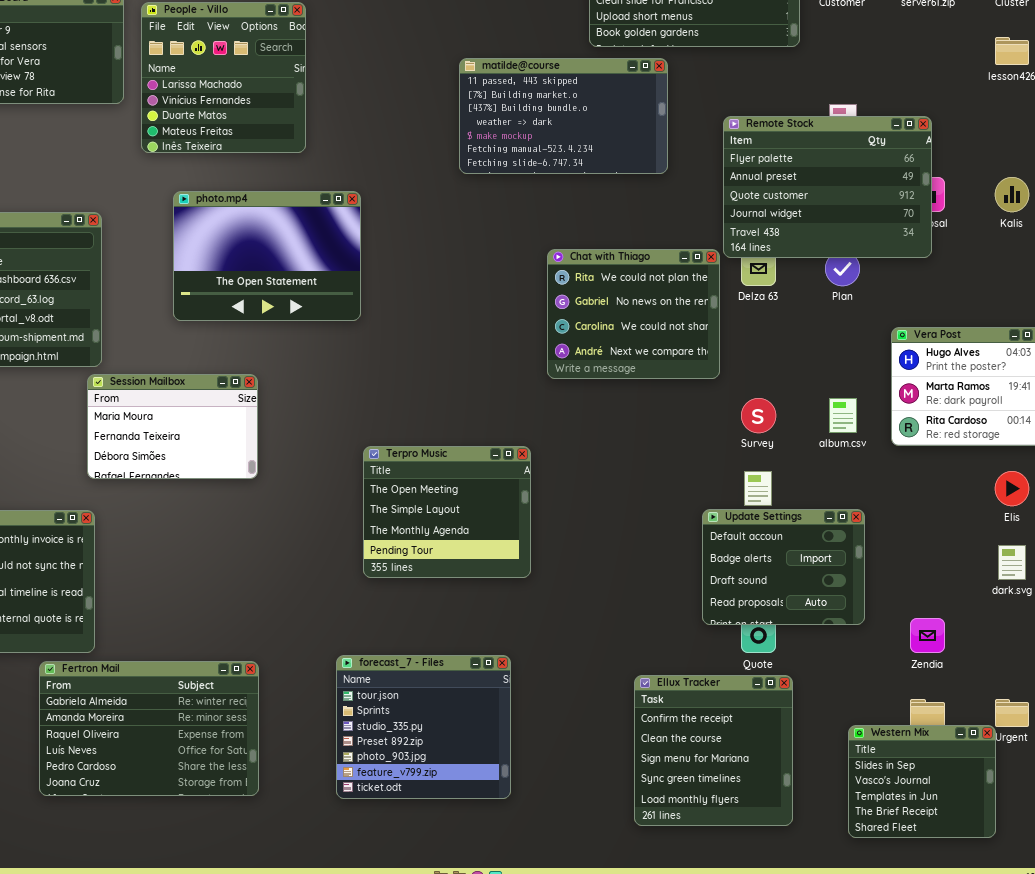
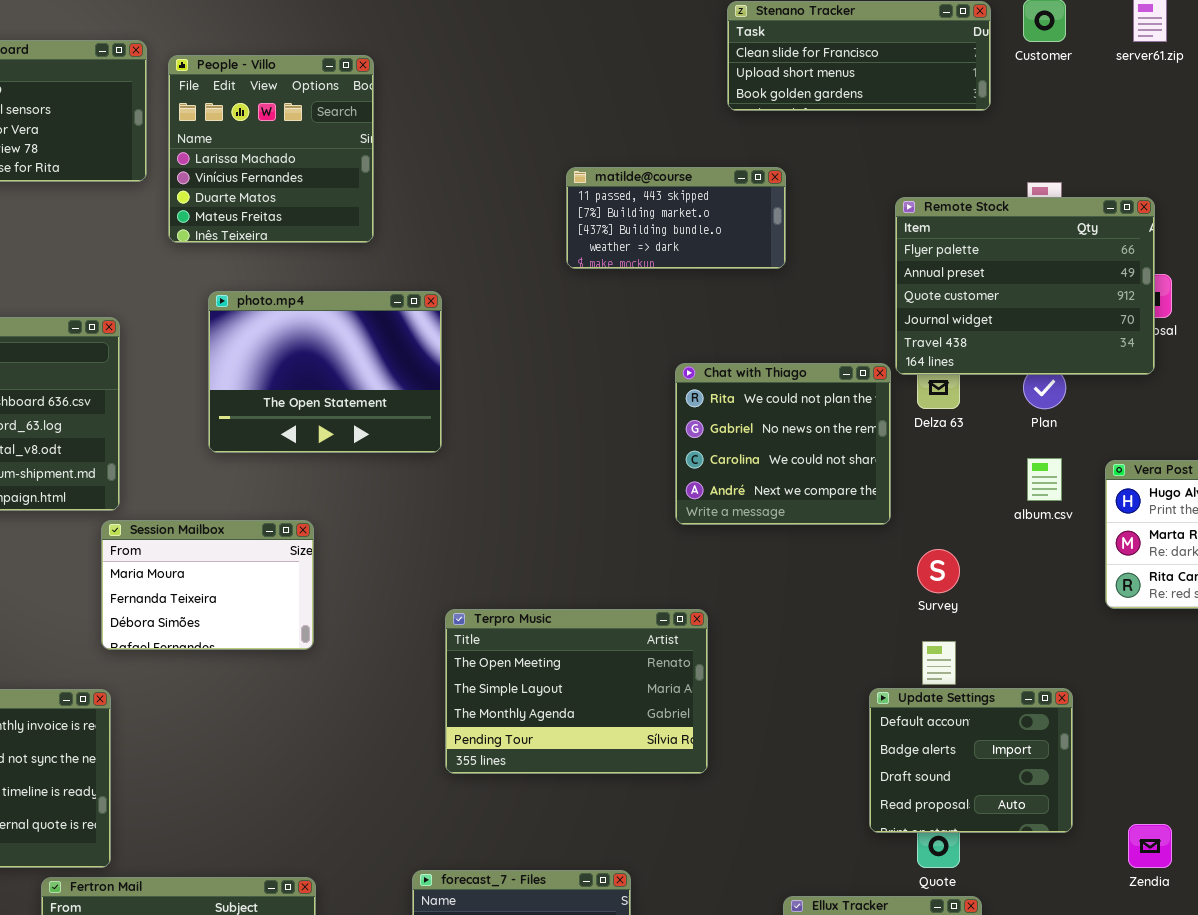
matilde@course: [459,58,668,174] -> [566,167,786,269], resized
album.csv: [829,398,857,433] -> [1027,458,1062,501], moved
Terpro Music: [363,446,531,578] -> [445,609,708,774], resized

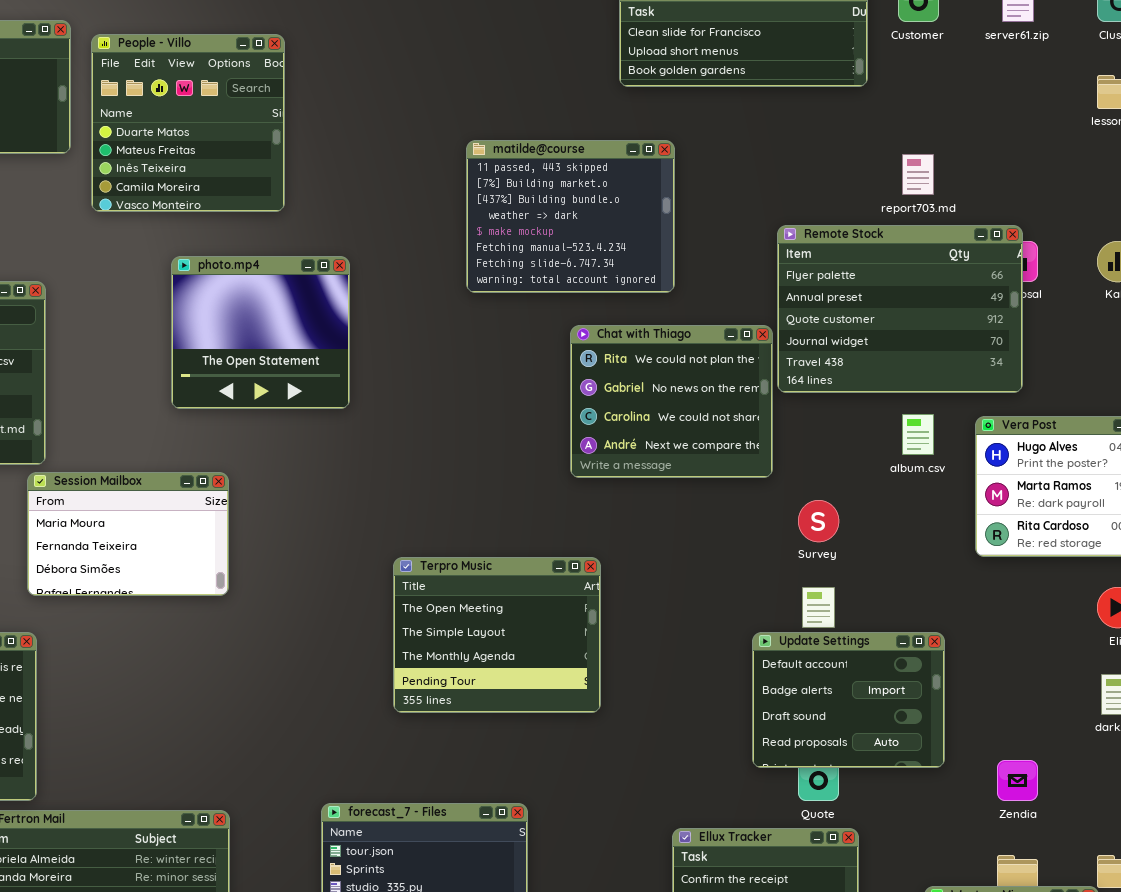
People - Villo: [168,55,374,243] -> [91,34,285,212], scrolled down 2 rows
matilde@course: [566,167,786,269] -> [466,140,675,293], resized
Remote Stock: [895,197,1155,375] -> [777,225,1023,393], moved
photo.mp4: [208,291,442,453] -> [171,256,350,409], resized
Terpro Music: [445,609,708,774] -> [393,557,601,713], resized

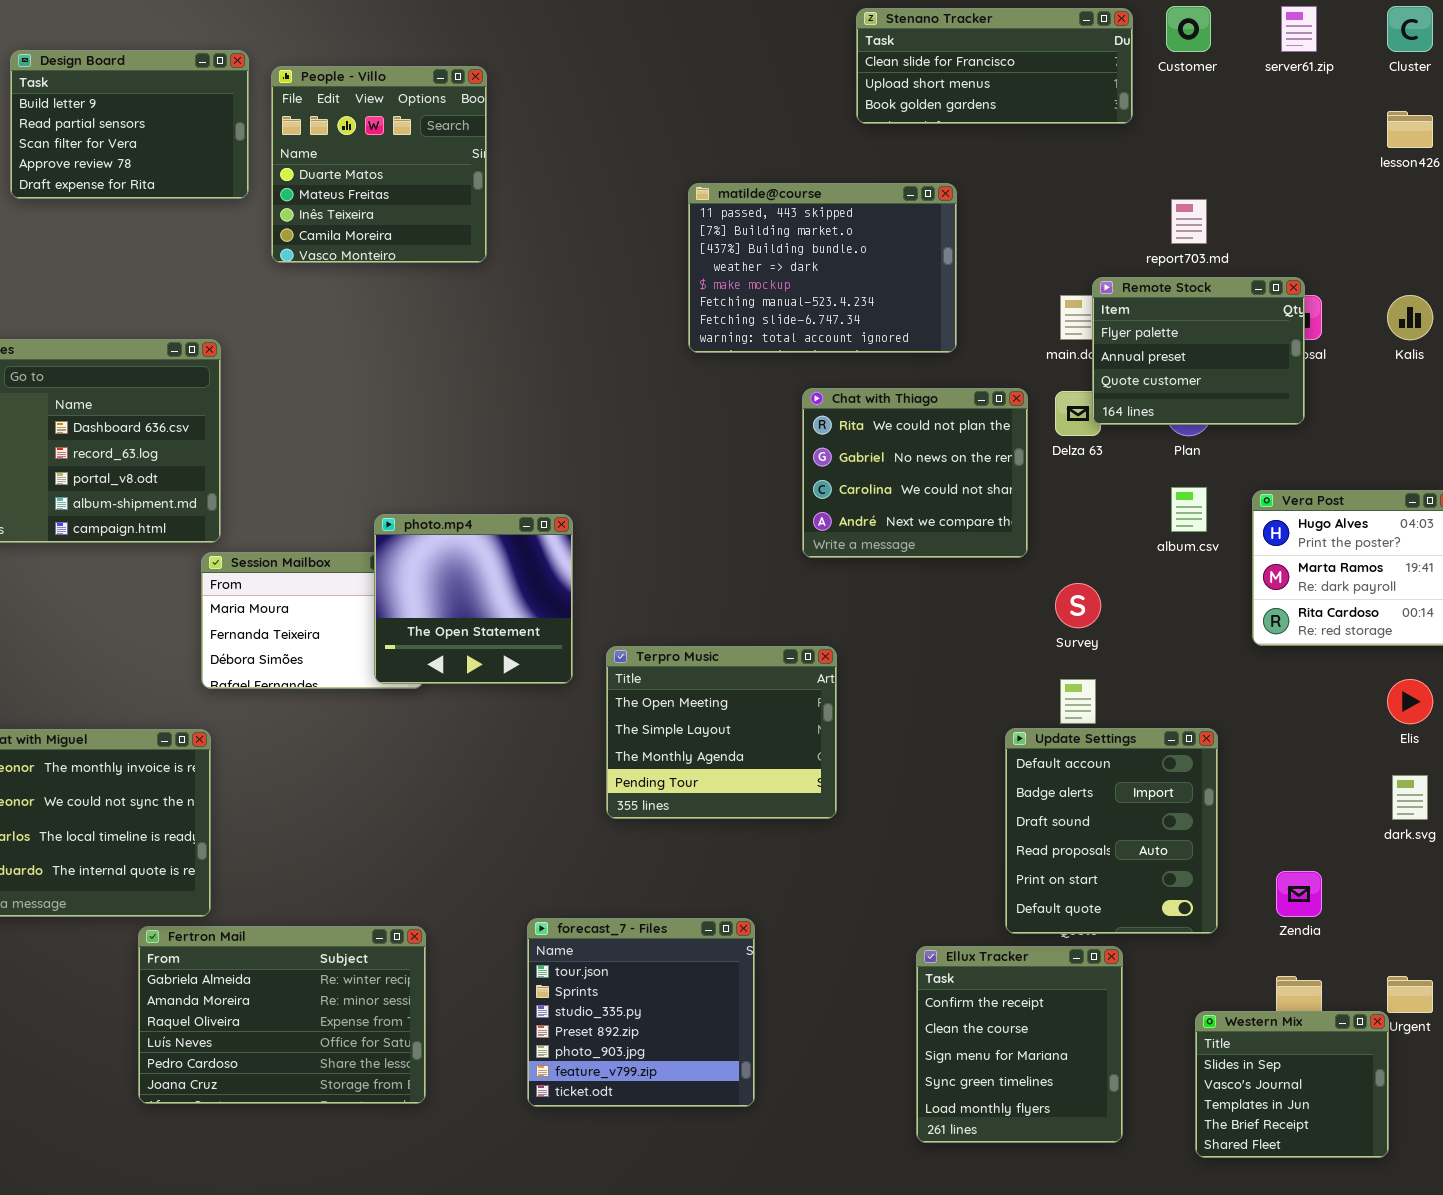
matilde@course: [466,140,675,293] -> [688,183,957,353], resized
Remote Stock: [777,225,1023,393] -> [1092,277,1305,425], resized
photo.mp4: [171,256,350,409] -> [374,514,573,684], moved
Update Settings: [752,632,945,768] -> [1005,728,1218,934], resized

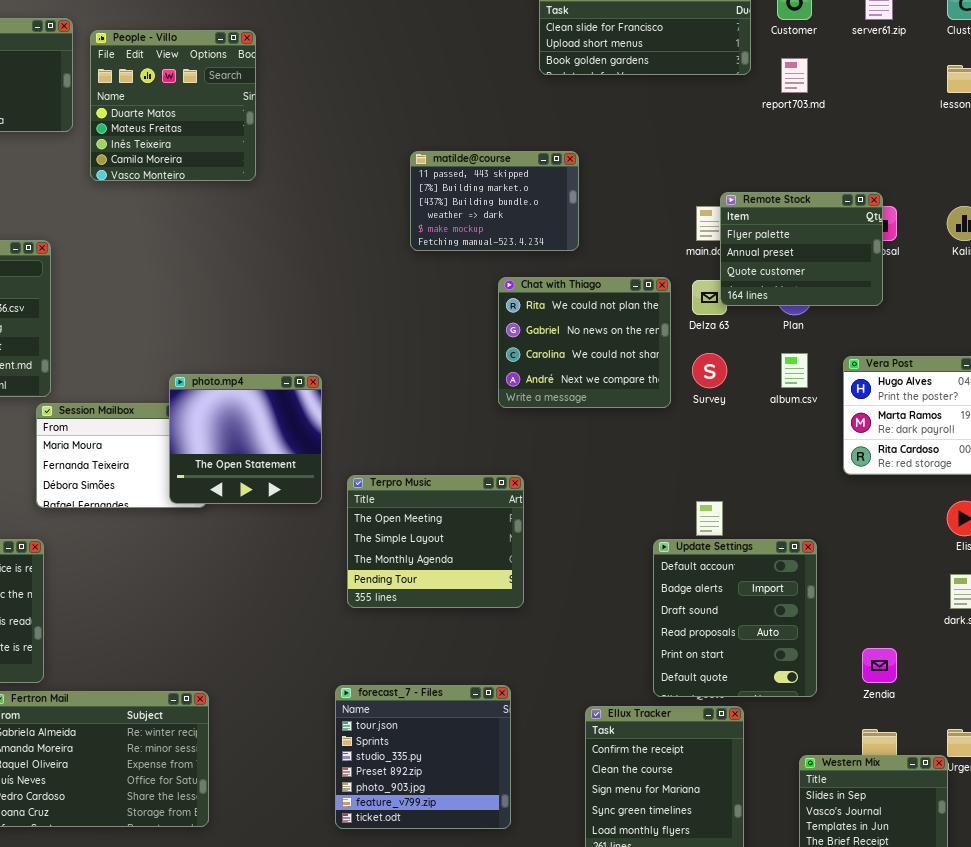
matilde@course: [688,183,957,353] -> [410,151,579,251], resized
report703.md: [1171,199,1207,244] -> [781,58,808,93], moved
Survey: [1055,583,1101,628] -> [692,353,727,388], moved
forecast_7 - Files: [527,918,755,1107] -> [335,685,511,829], moved

